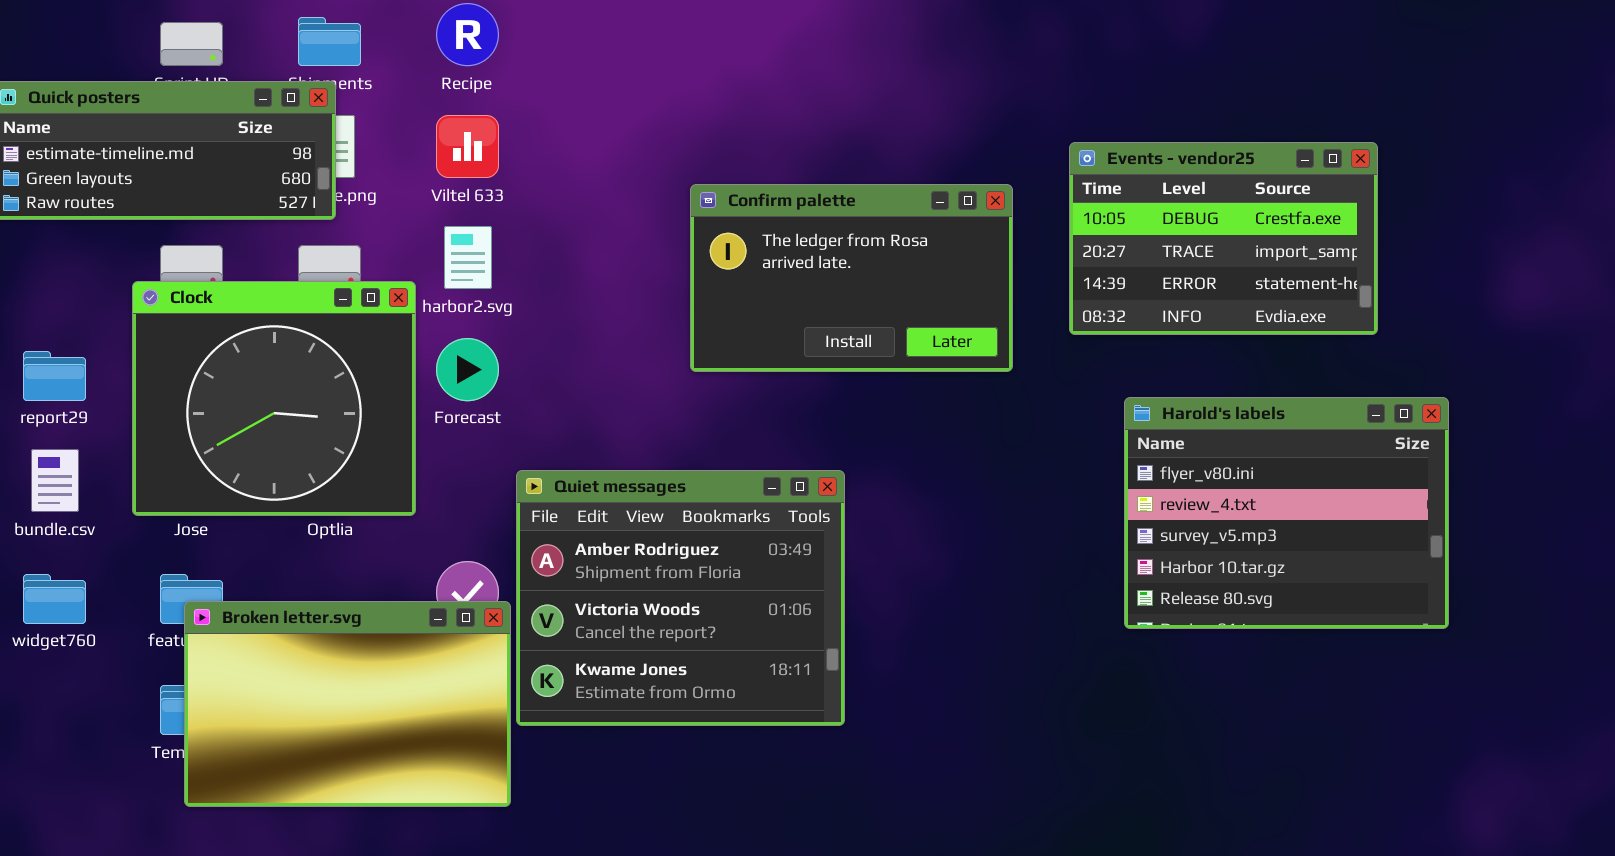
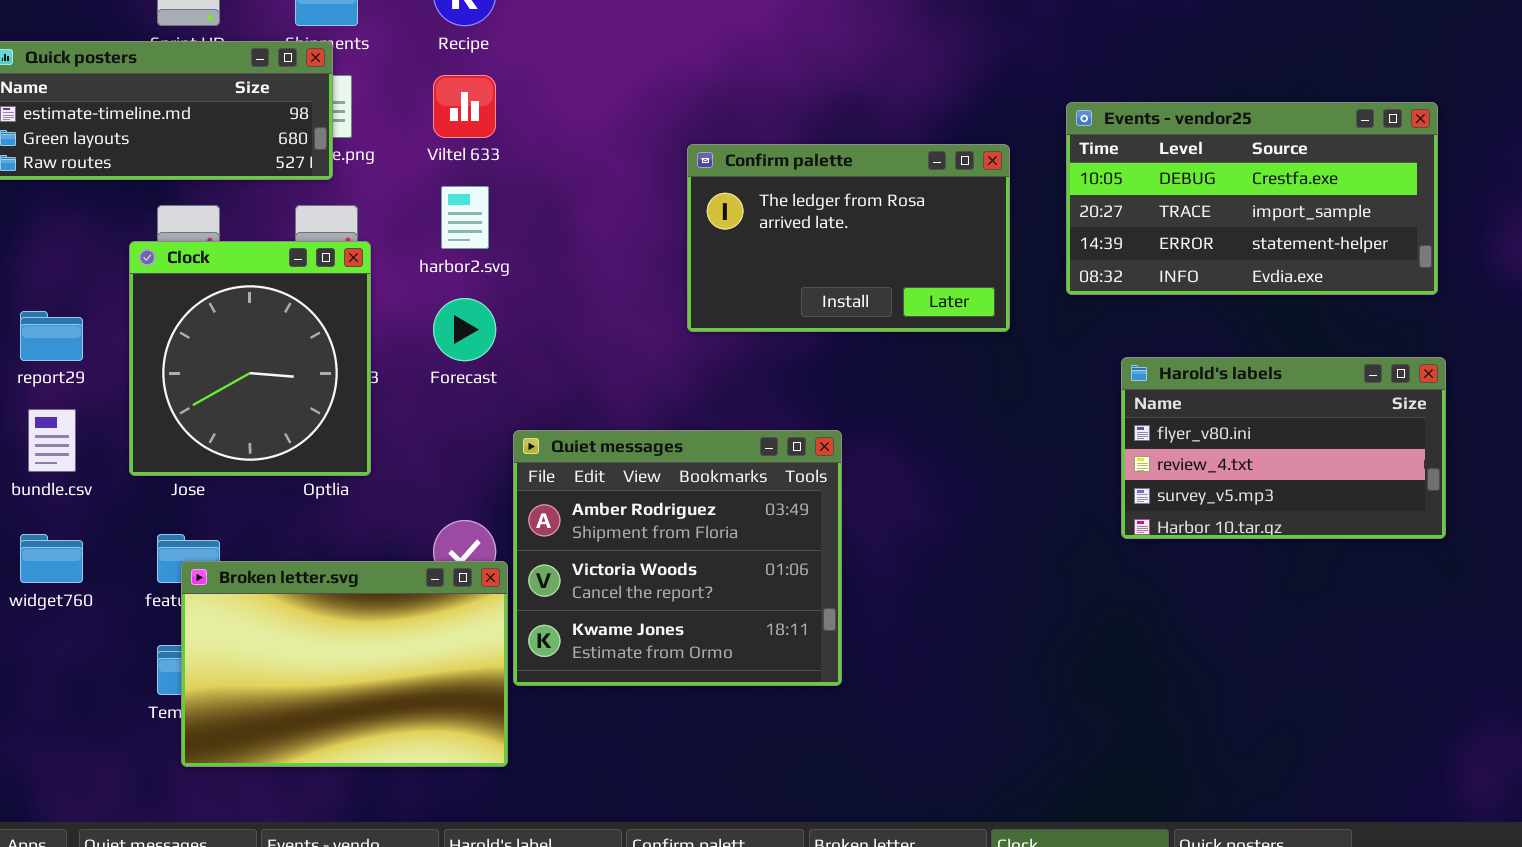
Events - vendor25: [1069,142,1378,335] -> [1066,102,1438,295], resized
Clock: [132,281,416,516] -> [129,241,371,476], resized
Harold's labels: [1124,397,1449,629] -> [1121,357,1446,539], resized

